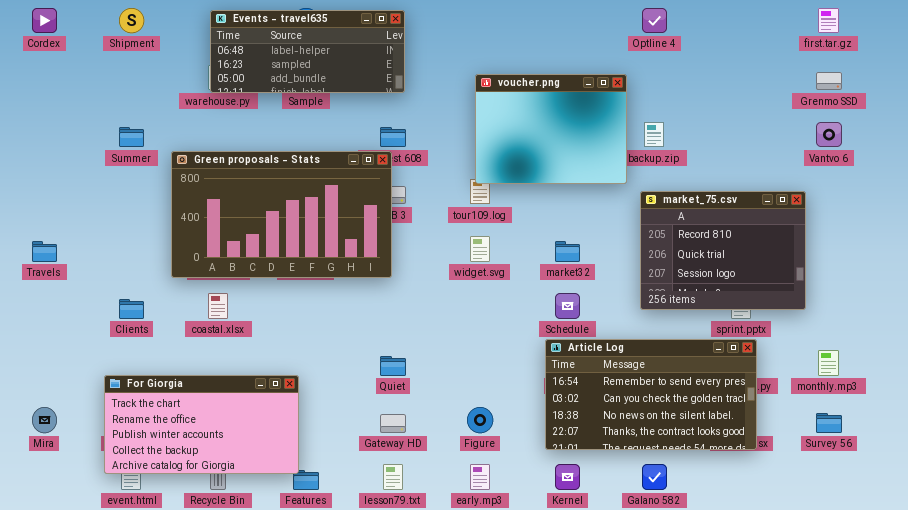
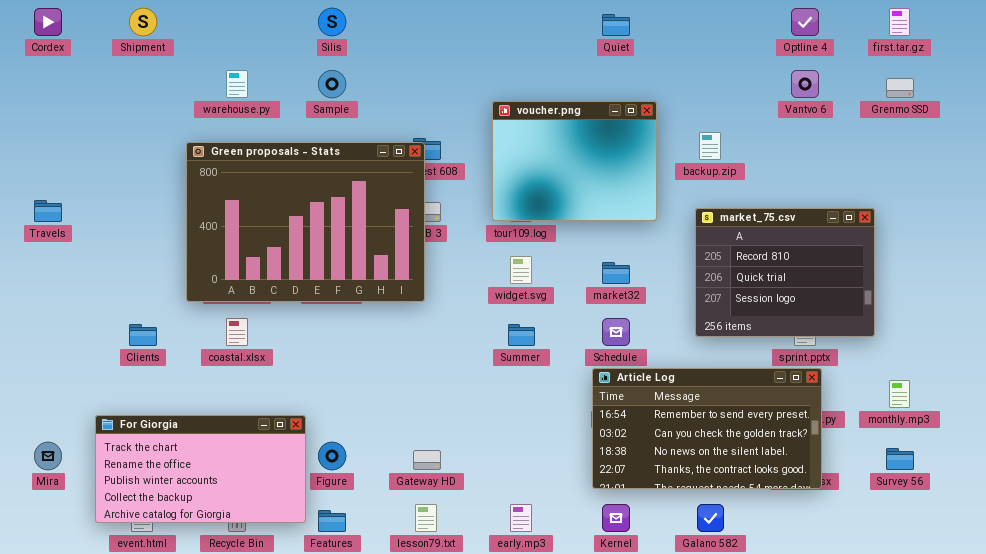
Optline 4: [642,8,667,33] -> [791,8,819,36], moved
Events - travel635: [210,10,405,93] -> none, closed
voucher.png: [475,74,627,184] -> [492,101,657,221], moved
Vantvo 6: [816,122,842,147] -> [791,70,819,98], moved
Summer: [119,127,144,147] -> [508,324,535,346], moved
Green proposals - Stats: [171,151,392,278] -> [186,142,425,302], resized
Travels: [32,241,57,262] -> [34,200,62,222], moved
Quiet: [380,356,406,376] -> [602,14,630,36], moved
For Giorgia: [104,375,299,474] -> [95,415,306,523], moved
Figure: [467,407,493,433] -> [318,442,346,470], moved

